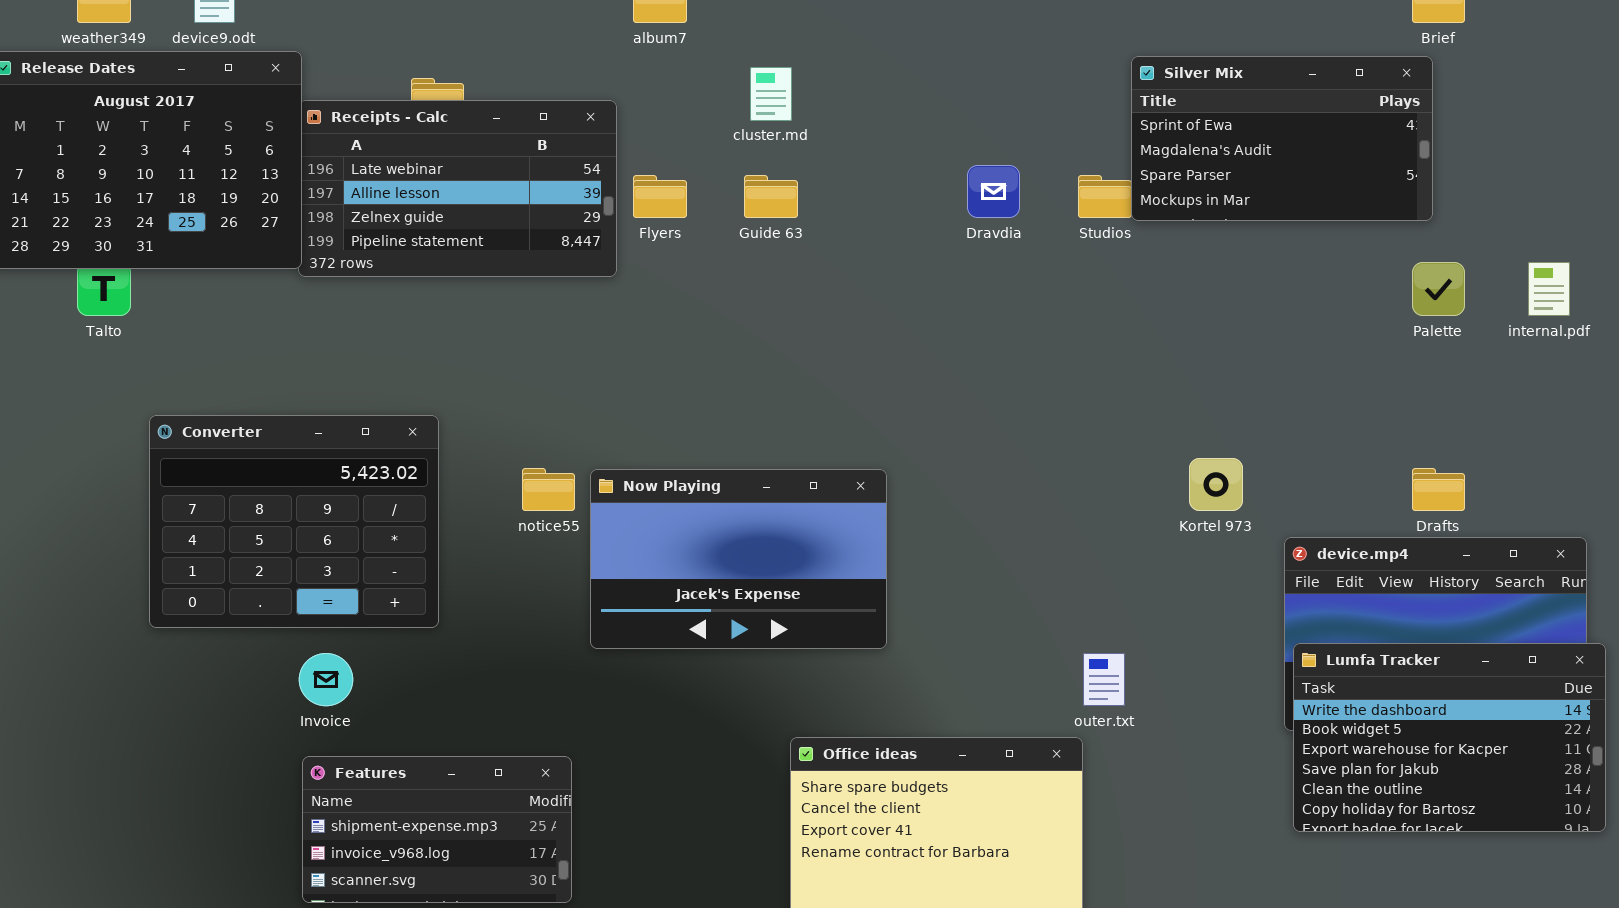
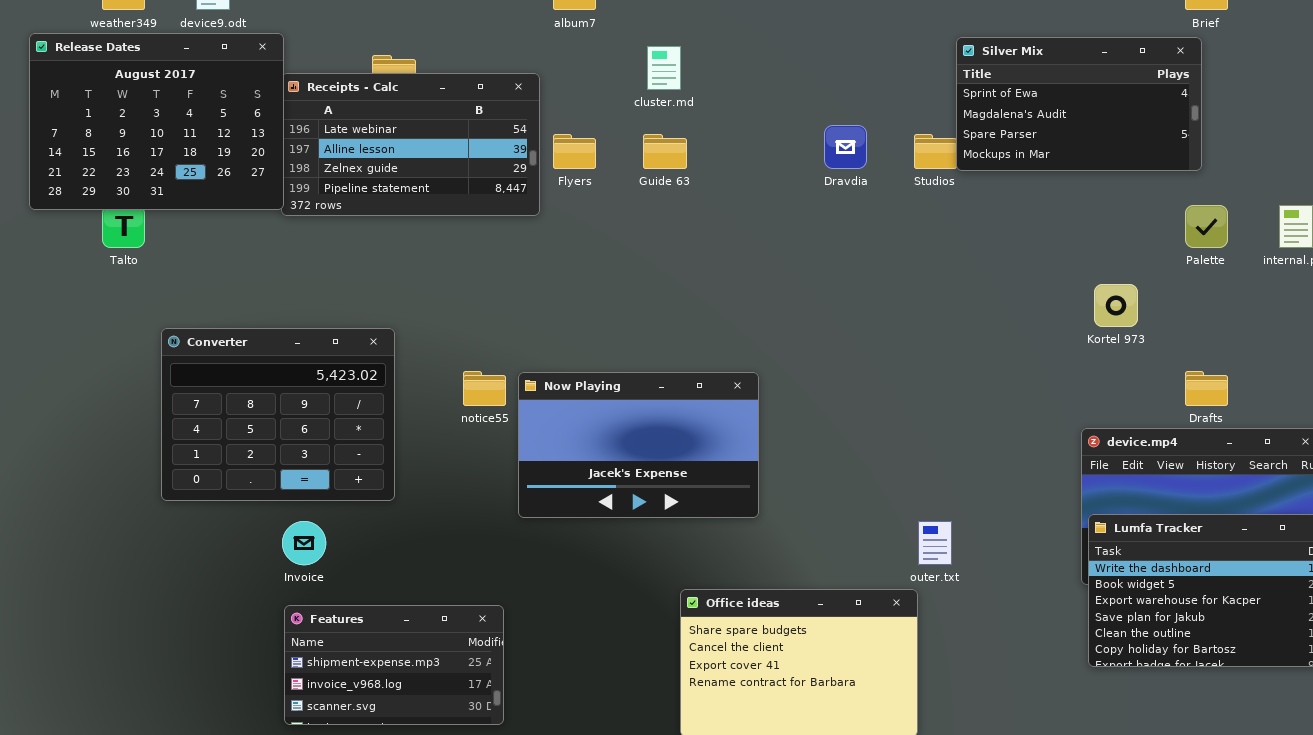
Kortel 973: [1189,458,1243,511] -> [1094,284,1138,327], moved

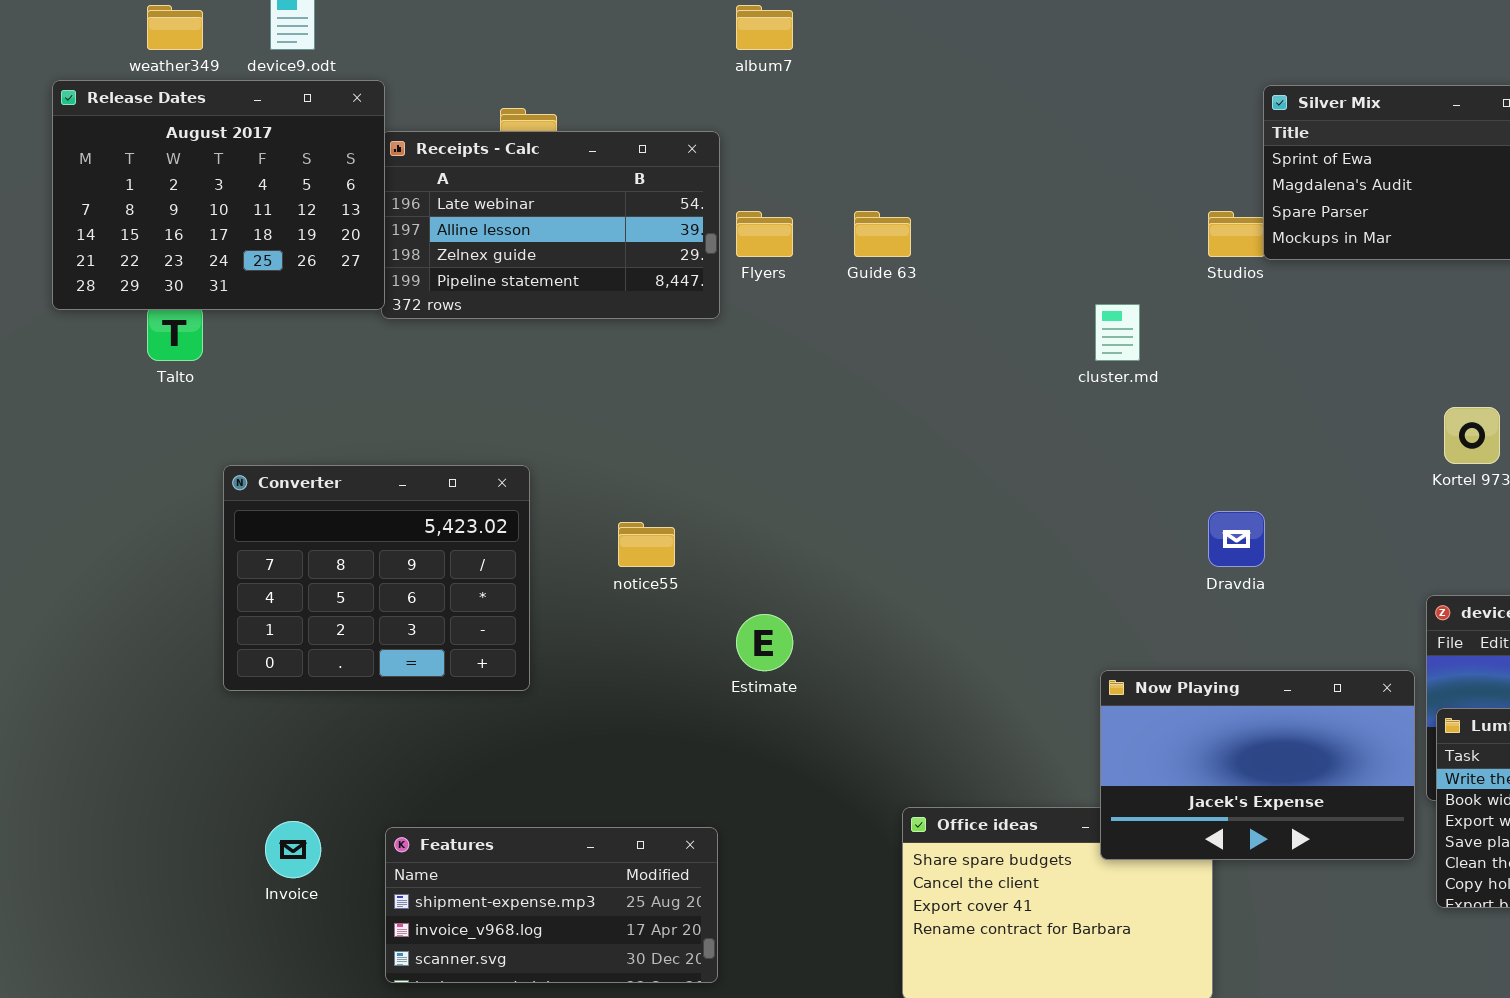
cluster.md: [647,46,681,90] -> [1095,304,1140,361], moved
Dravdia: [824,125,867,169] -> [1208,511,1265,567], moved
Now Playing: [518,372,759,518] -> [1100,670,1415,860], moved
Invoice: [282,521,326,565] -> [265,821,321,878], moved
Features: [284,605,504,725] -> [385,827,718,983], resized

